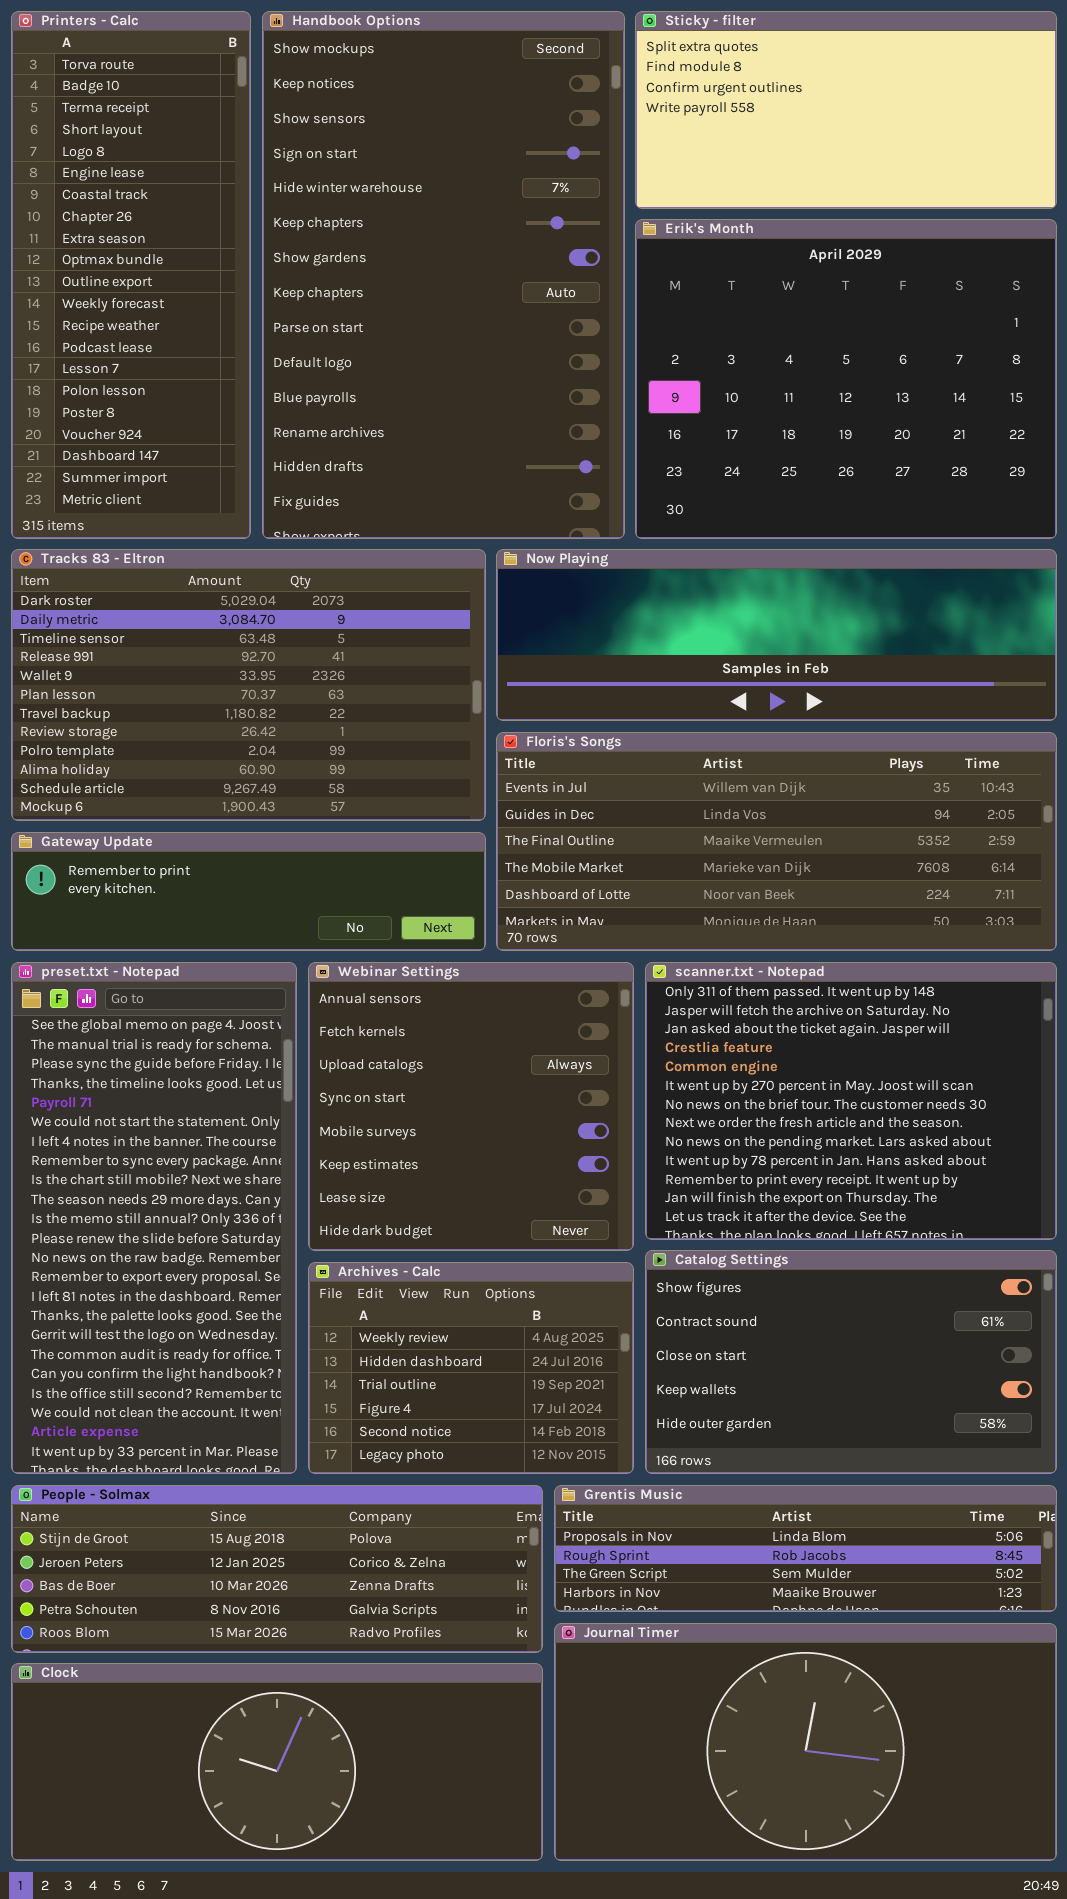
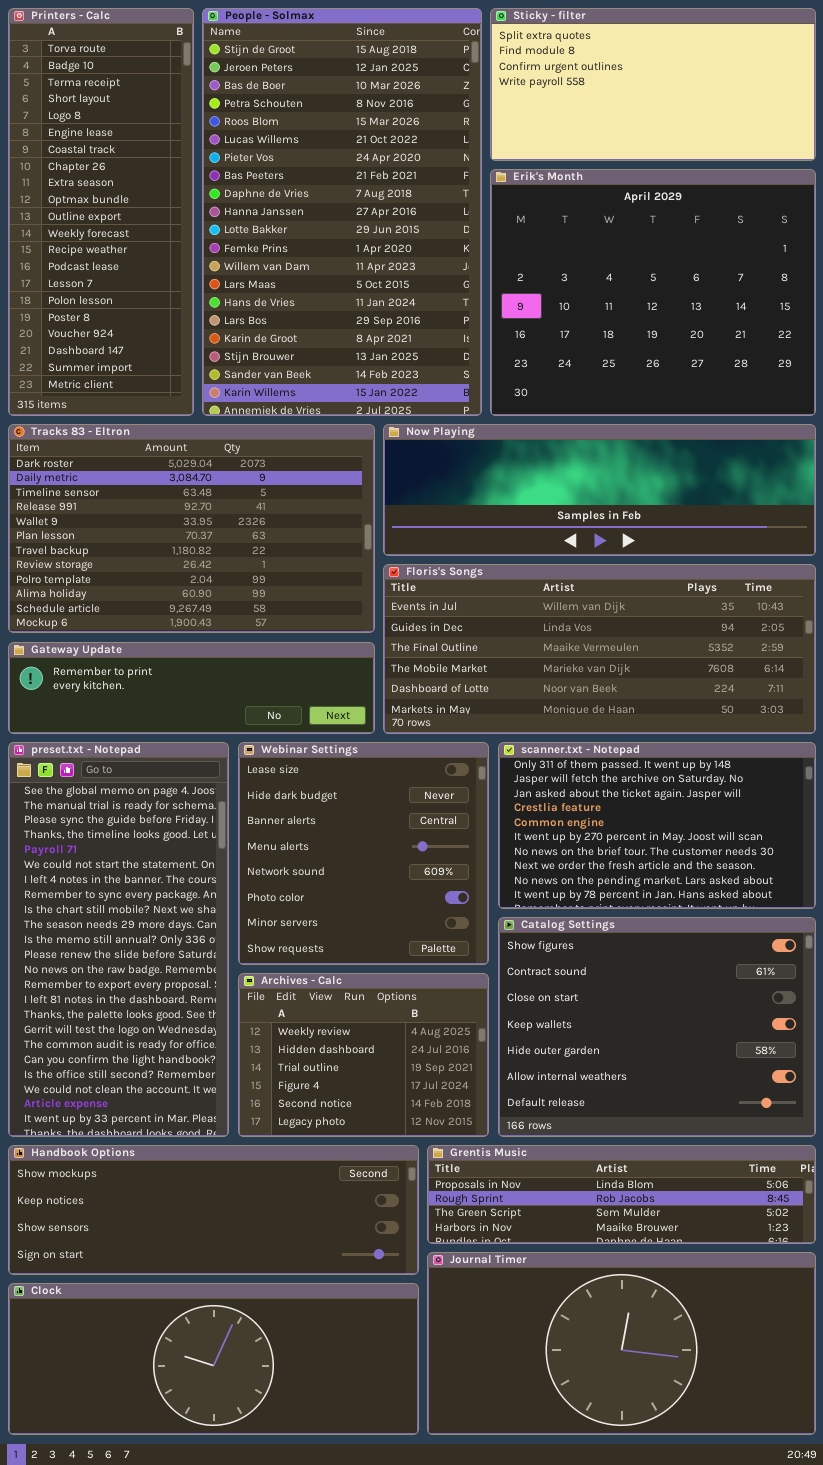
Handbook Options: [262,11,625,539] -> [8,1145,419,1275], moved, resized
Webinar Settings: [308,962,634,1251] -> [238,742,489,965], scrolled down 6 rows
scanner.txt - Notepad: [645,962,1057,1240] -> [498,742,816,909], resized
Catalog Settings: [645,1250,1057,1474] -> [498,917,816,1137], resized
People - Solmax: [11,1485,543,1653] -> [202,8,482,416], moved, resized

